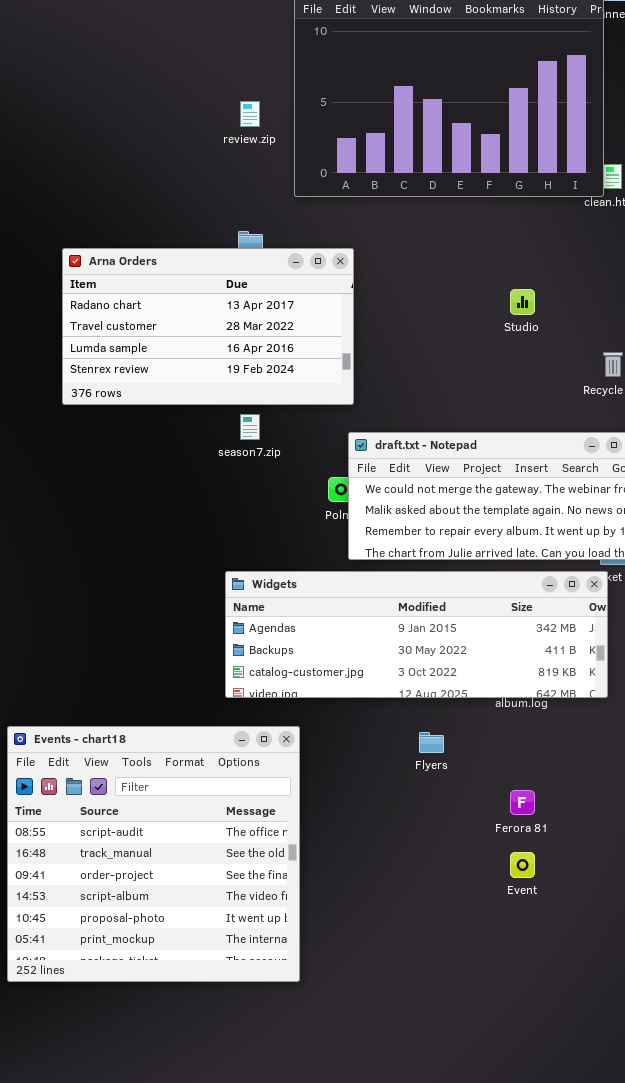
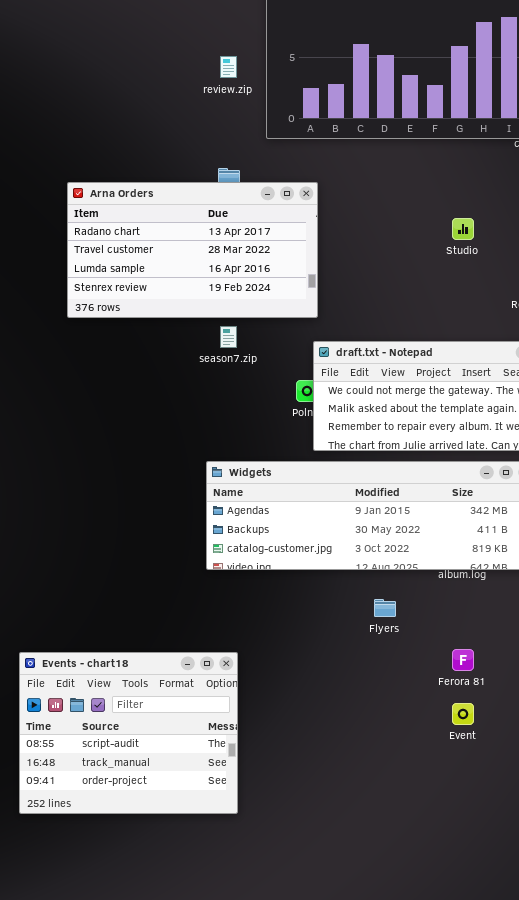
Events - chart18: [7,726,300,982] -> [19,652,238,814], resized

